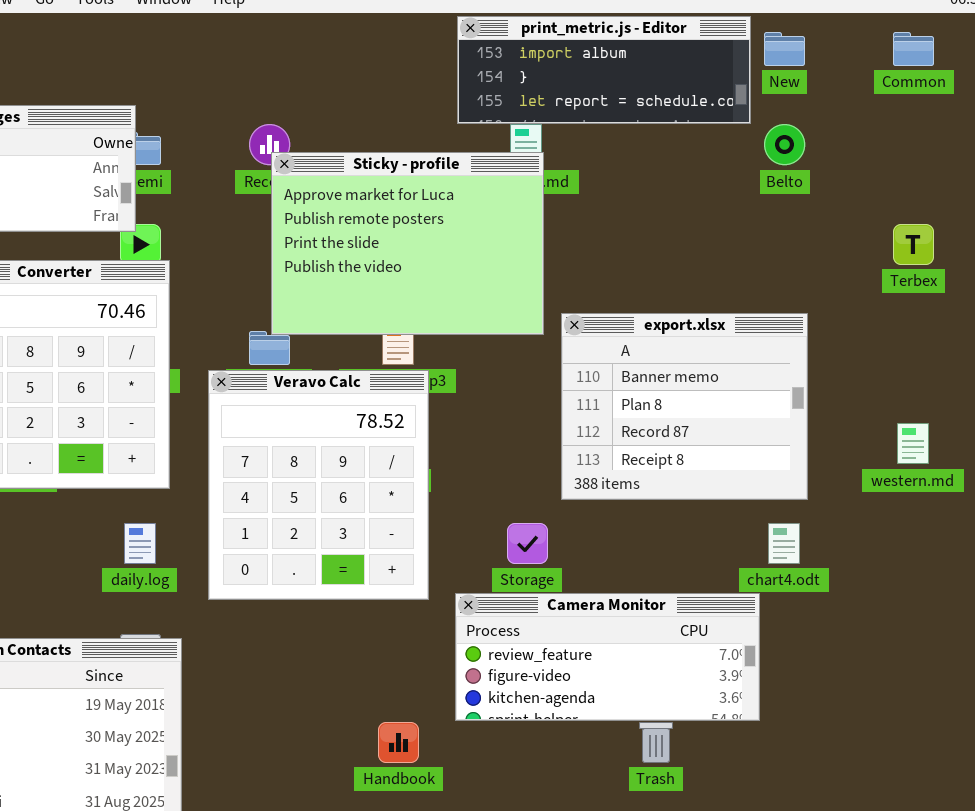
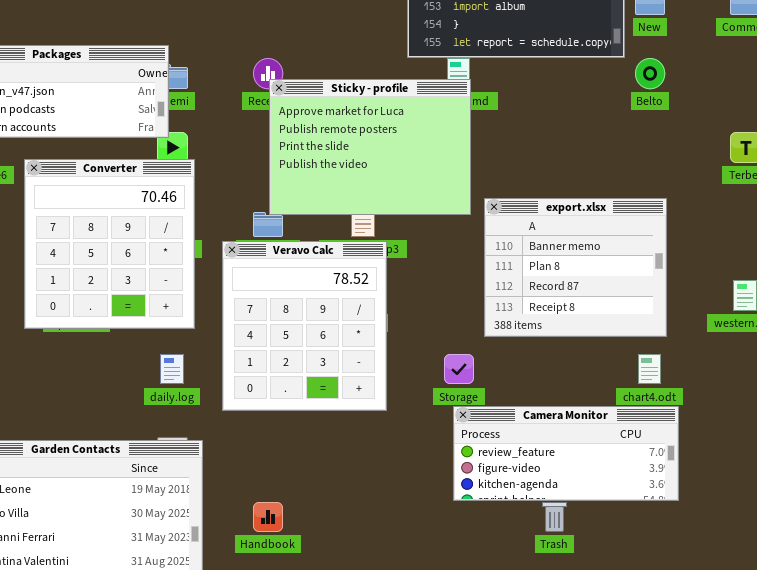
Camera Monitor: [455,593,760,721] -> [453,406,679,501], moved
Handbook: [378,722,419,763] -> [253,502,283,532], moved

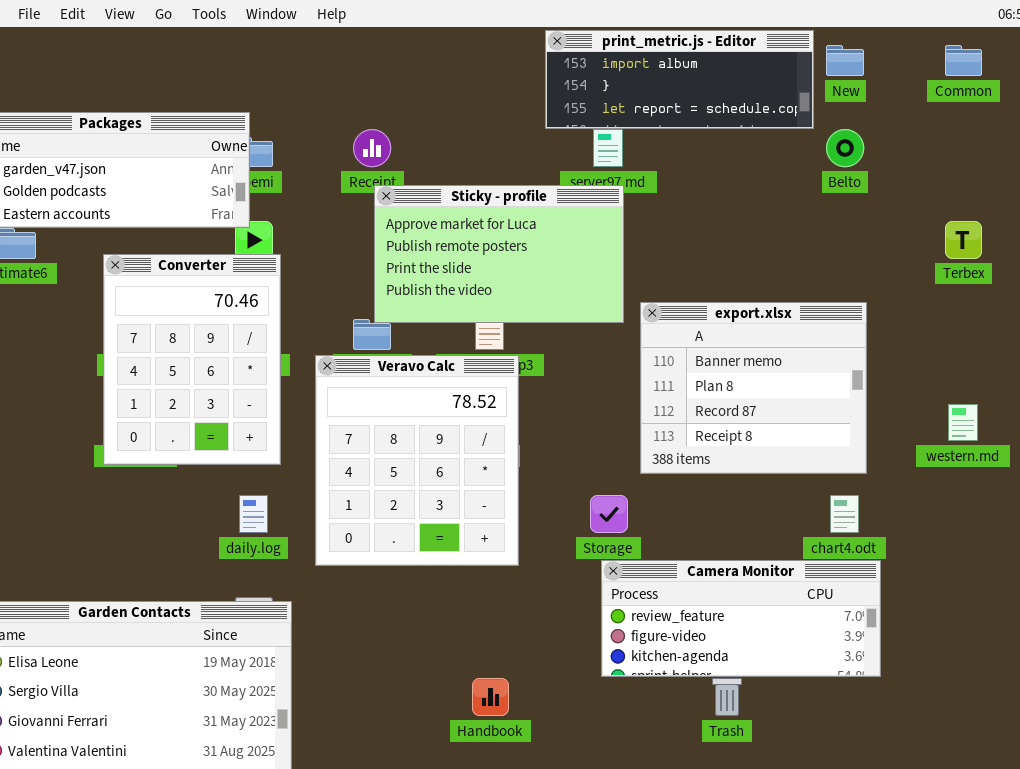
Sticky - profile: [269,79,471,215] -> [374,185,624,323], resized
Converter: [24,159,195,329] -> [103,254,281,465], resized
Handbook: [253,502,283,532] -> [472,678,509,716], moved

